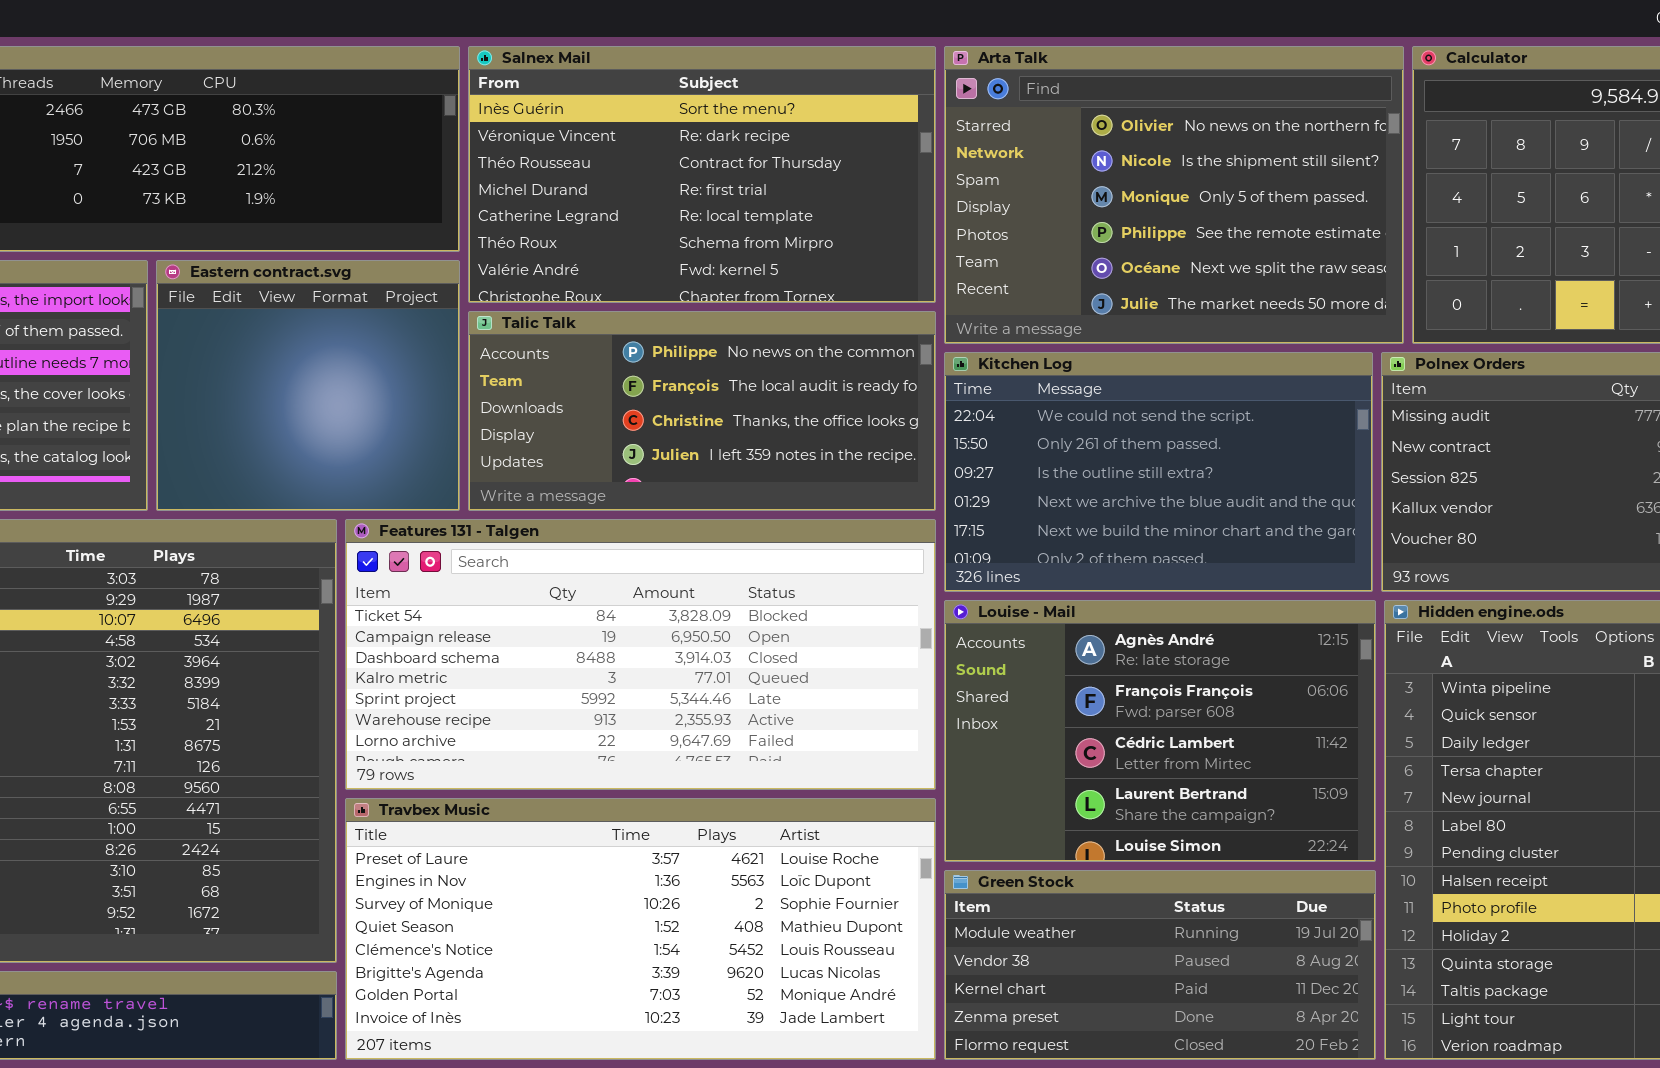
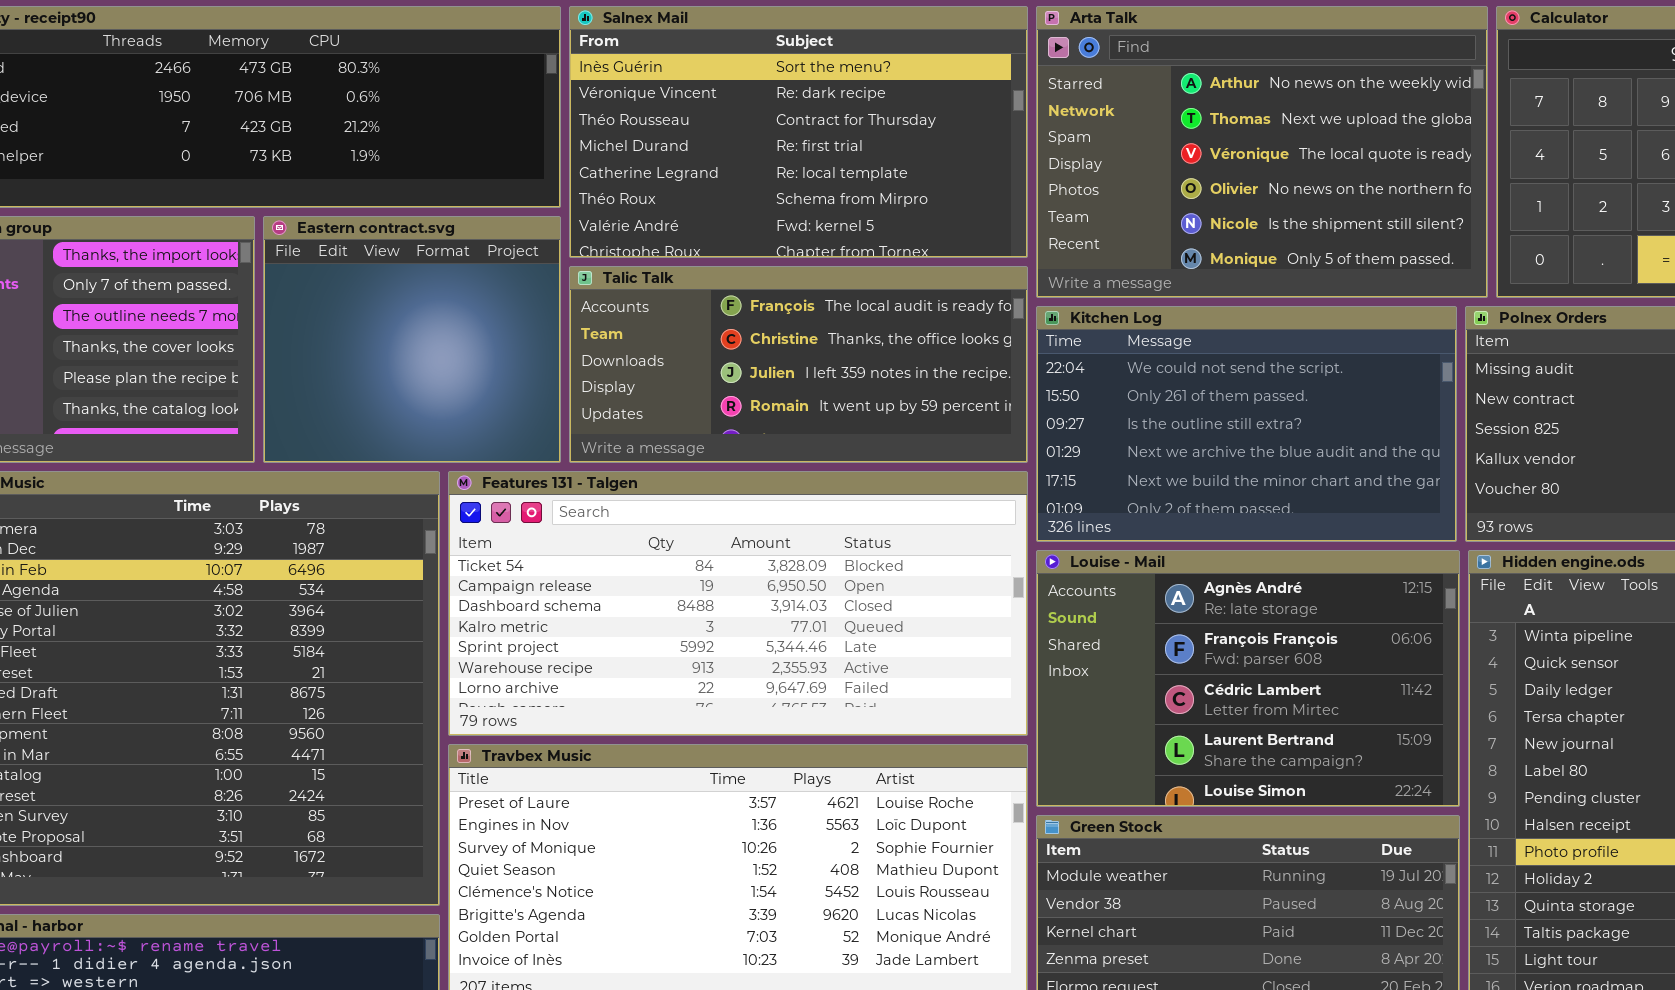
Arta Talk: [944,46,1404,344] -> [1036,6,1488,298], scrolled up 3 rows
Talic Talk: [468,311,936,511] -> [569,266,1028,463], scrolled down 1 row

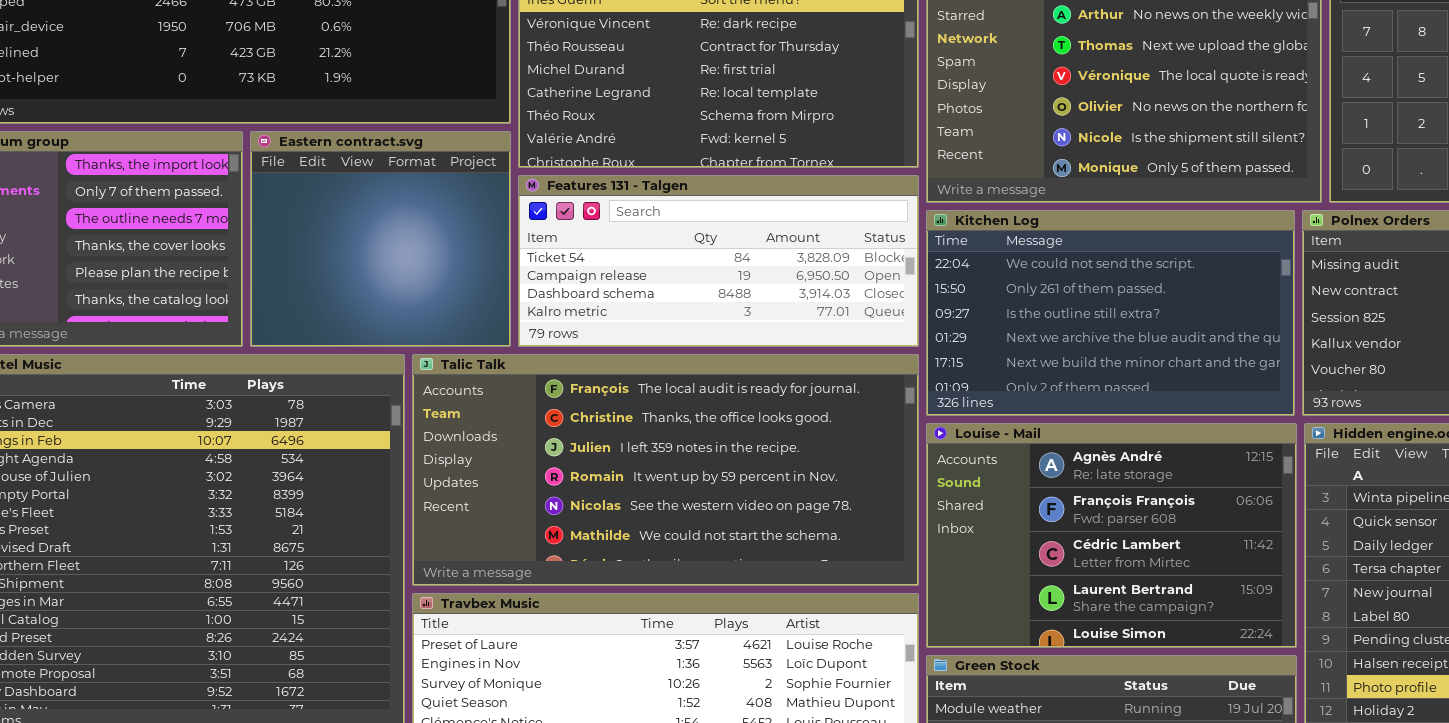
Talic Talk: [569,266,1028,463] -> [412,354,919,586], moved, resized
Features 131 - Talgen: [448,471,1028,736] -> [518,175,919,347], moved, resized

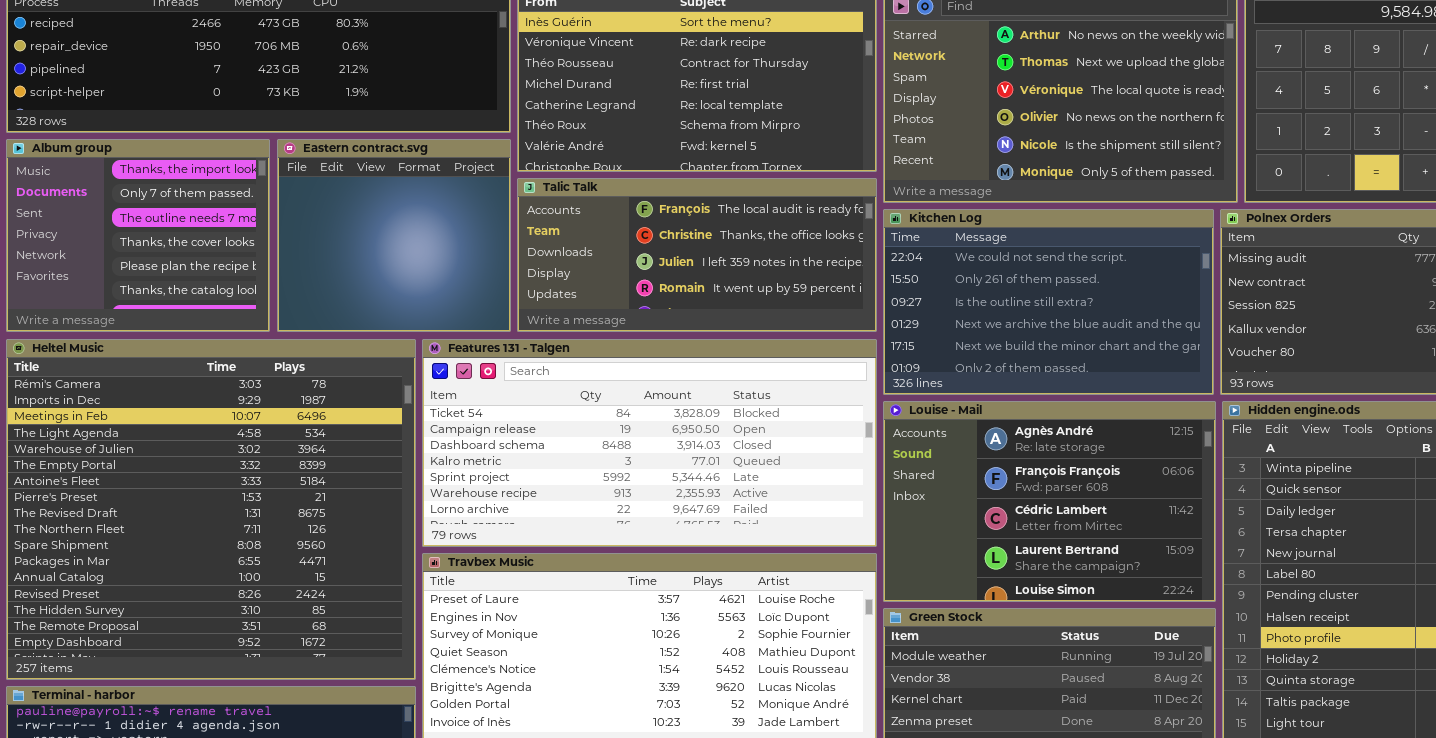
Features 131 - Talgen: [518,175,919,347] -> [422,339,877,547], moved, resized
Talic Talk: [412,354,919,586] -> [517,178,877,332], moved, resized

